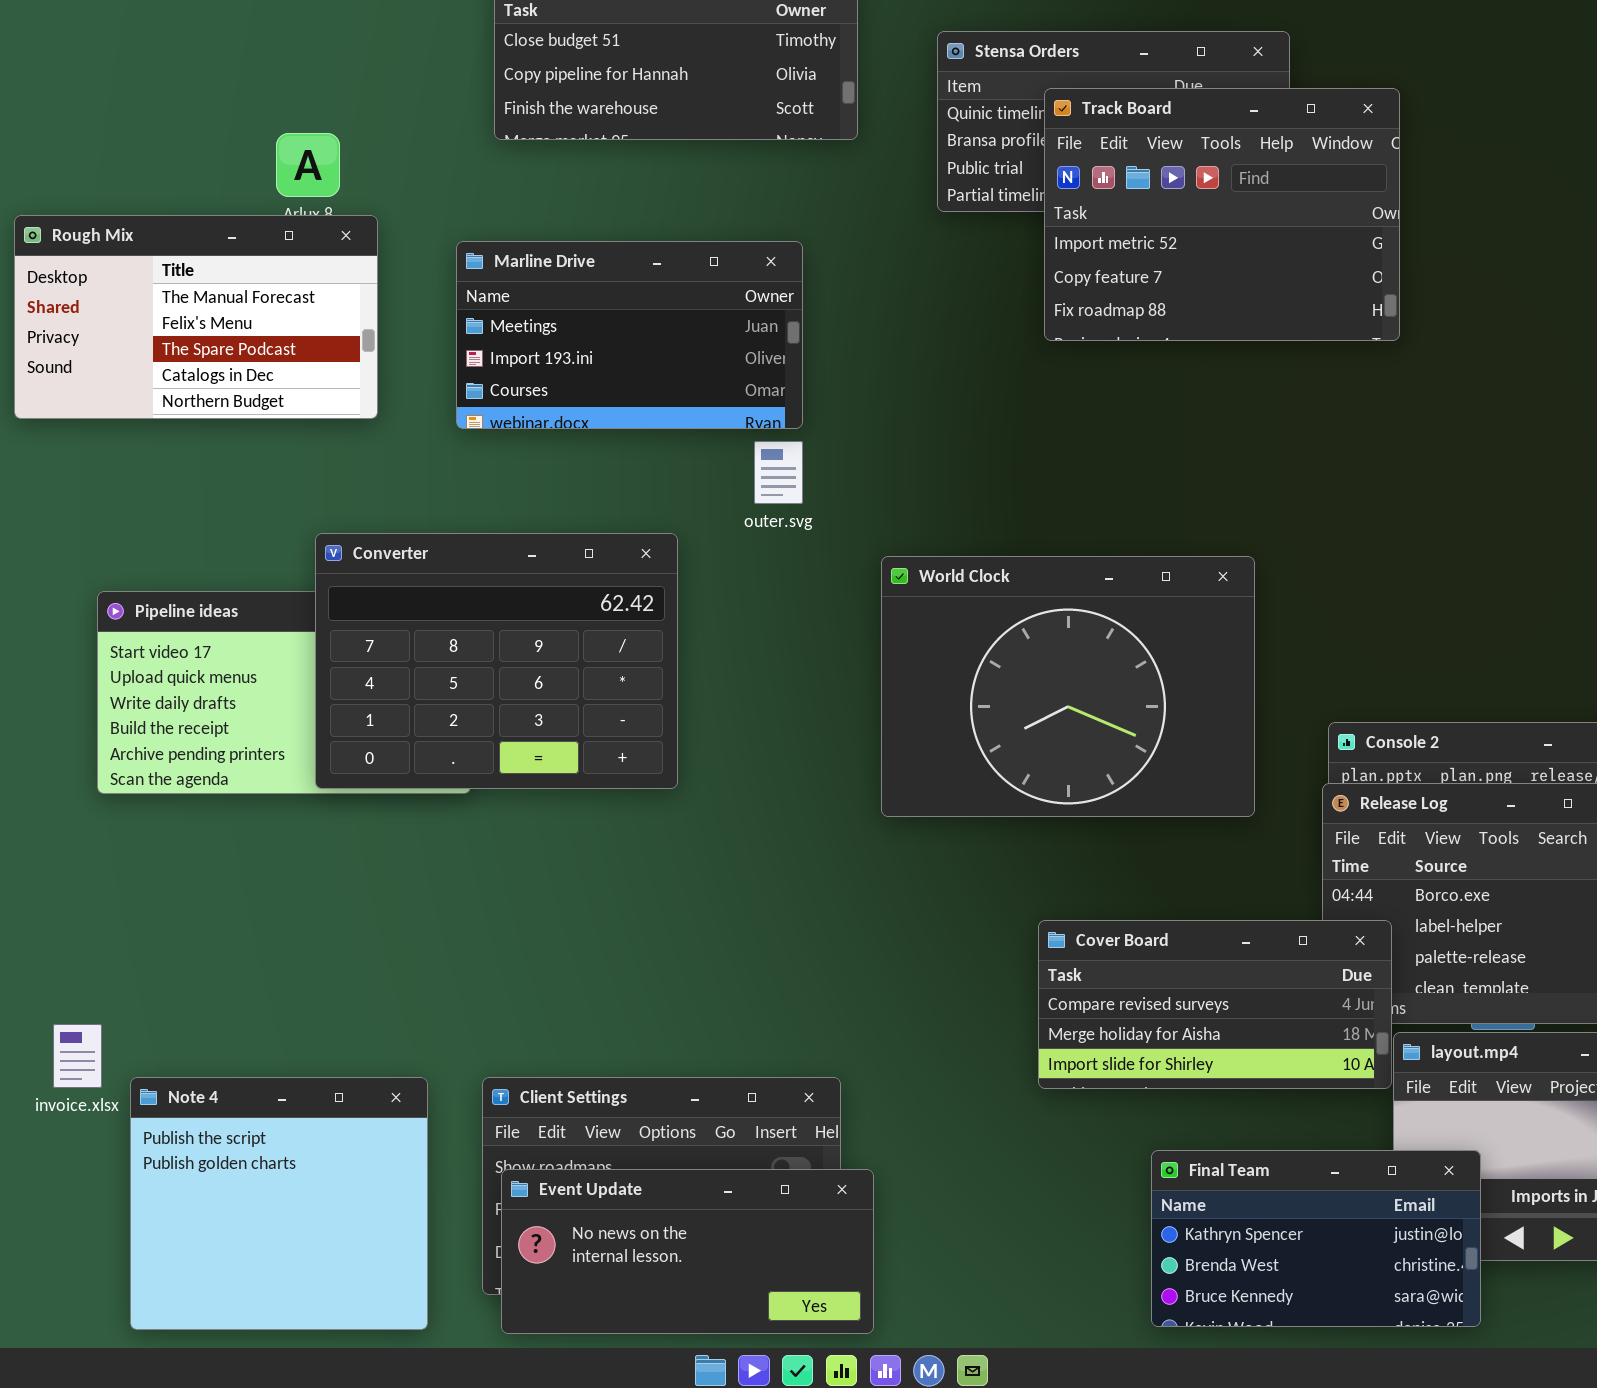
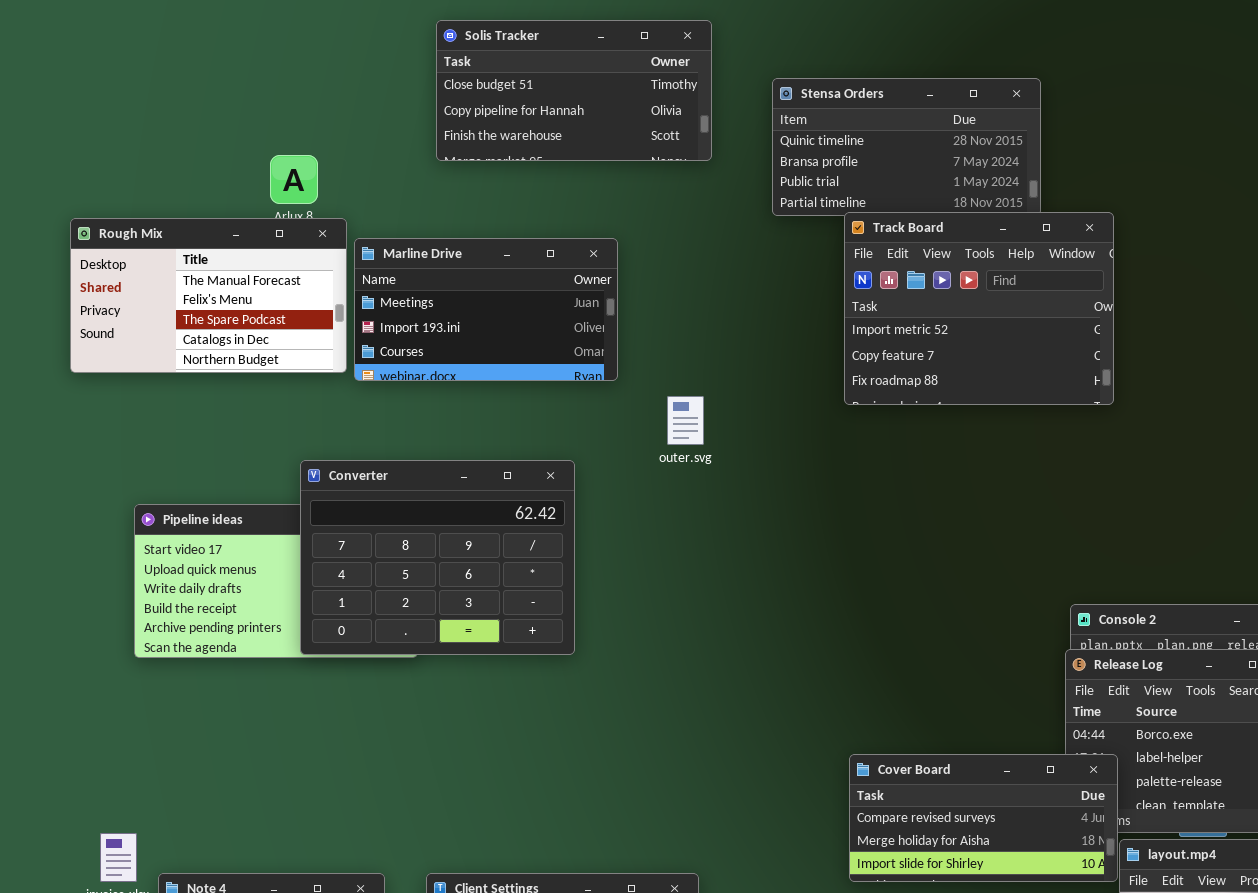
Track Board: [1044,88,1400,341] -> [844,212,1114,405], moved
Marline Drive: [456,241,803,429] -> [354,238,618,381], moved
outer.svg: [754,441,803,504] -> [667,396,704,445], moved
World Clock: [881,556,1255,817] -> none, closed

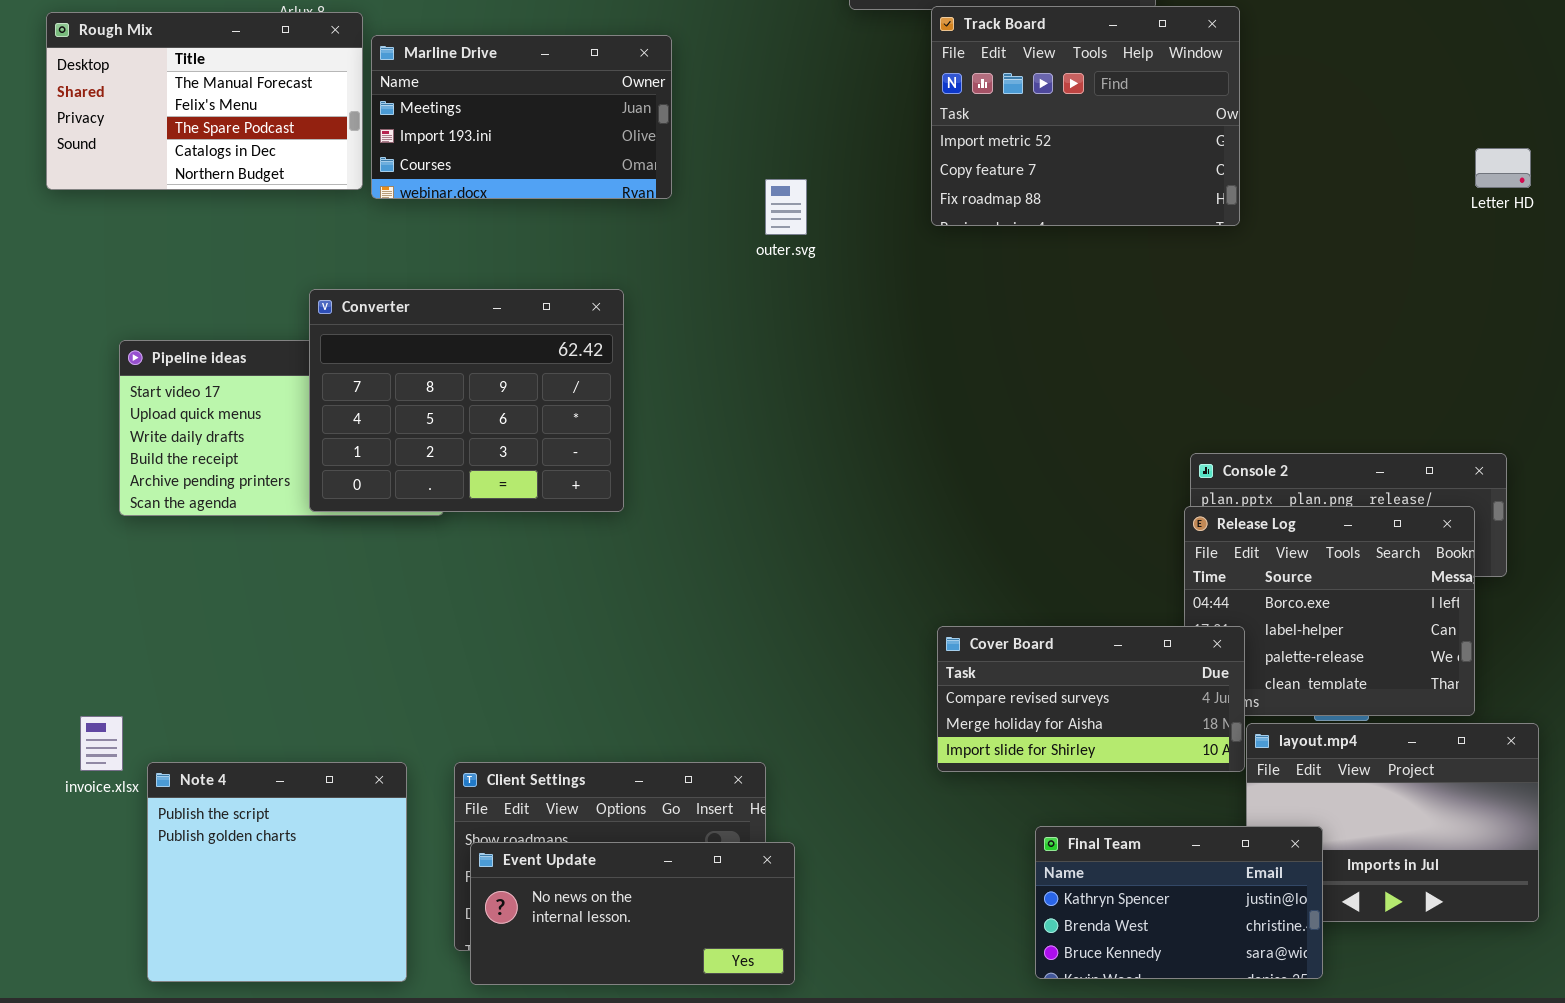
outer.svg: [667,396,704,445] -> [765,179,807,235], moved

